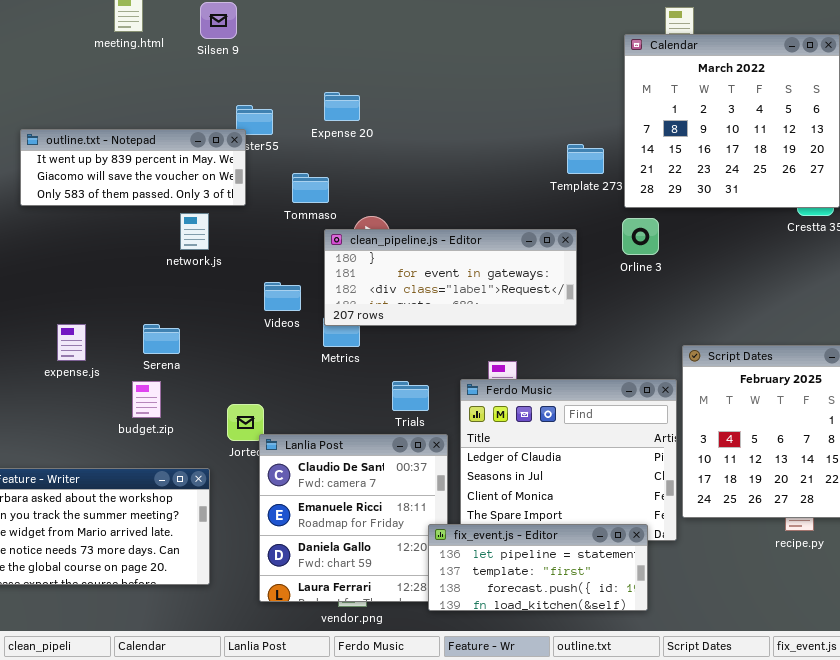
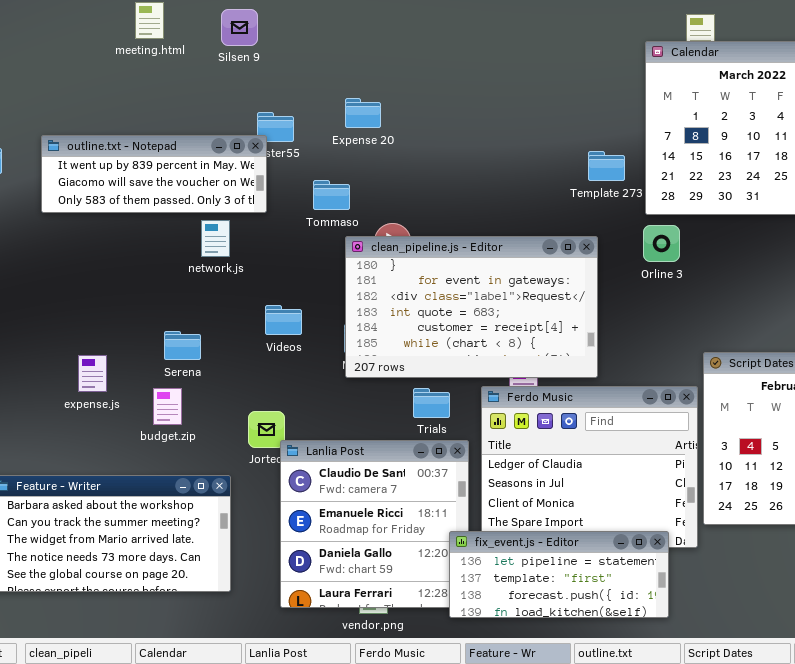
clean_pipeline.js - Editor: [324,229,577,326] -> [345,236,598,378], resized
Videos: [264,282,301,311] -> [265,305,302,335], moved
expense.js: [57,324,86,361] -> [78,355,107,392], moved

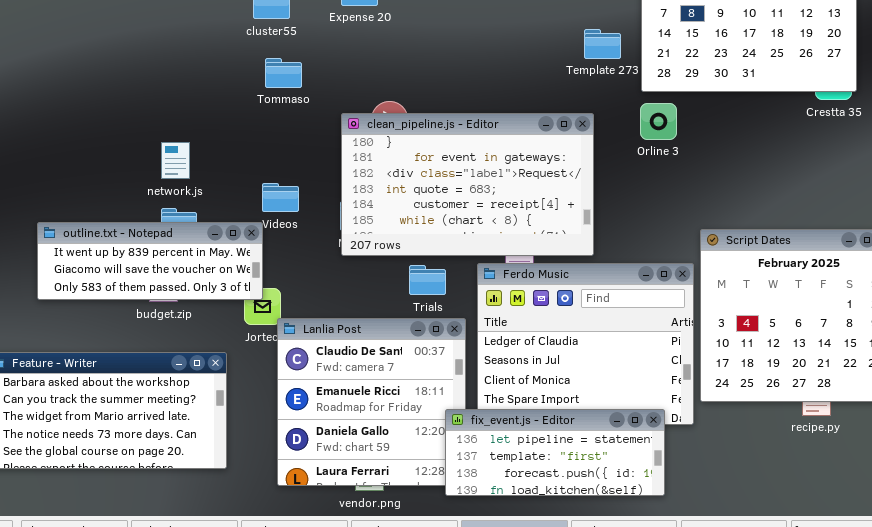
outline.txt - Notepad: [41,135,267,213] -> [37,222,263,300], moved
Tommaso: [313,180,350,210] -> [265,58,302,88], moved
network.js: [201,220,230,257] -> [161,142,190,179], moved

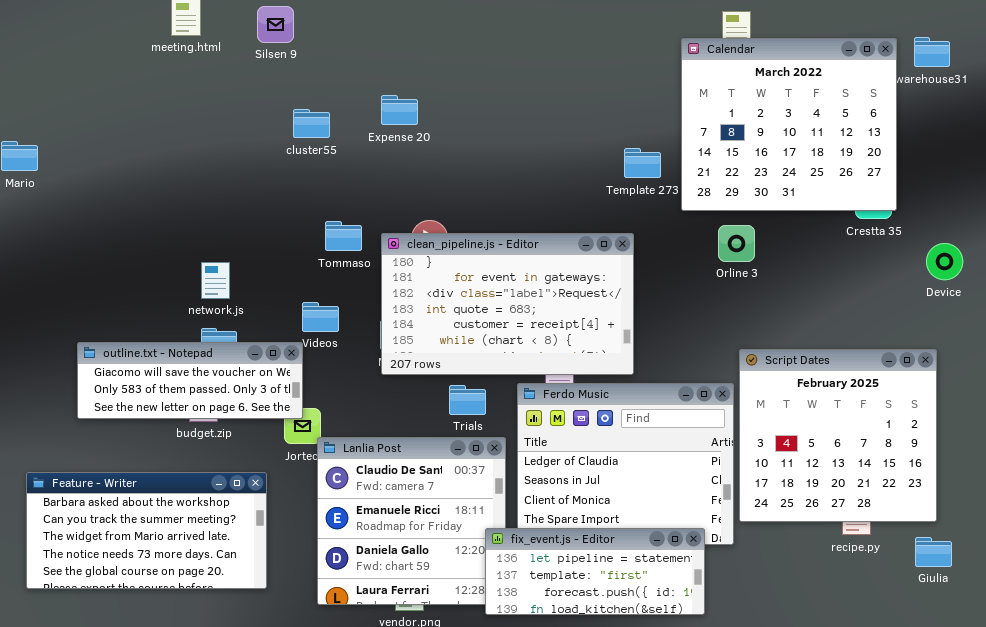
Tommaso: [265,58,302,88] -> [325,221,362,251], moved
Orline 3: [640,103,677,140] -> [718,225,755,262], moved
outline.txt - Notepad: [37,222,263,300] -> [77,342,303,419], scrolled down 1 row

